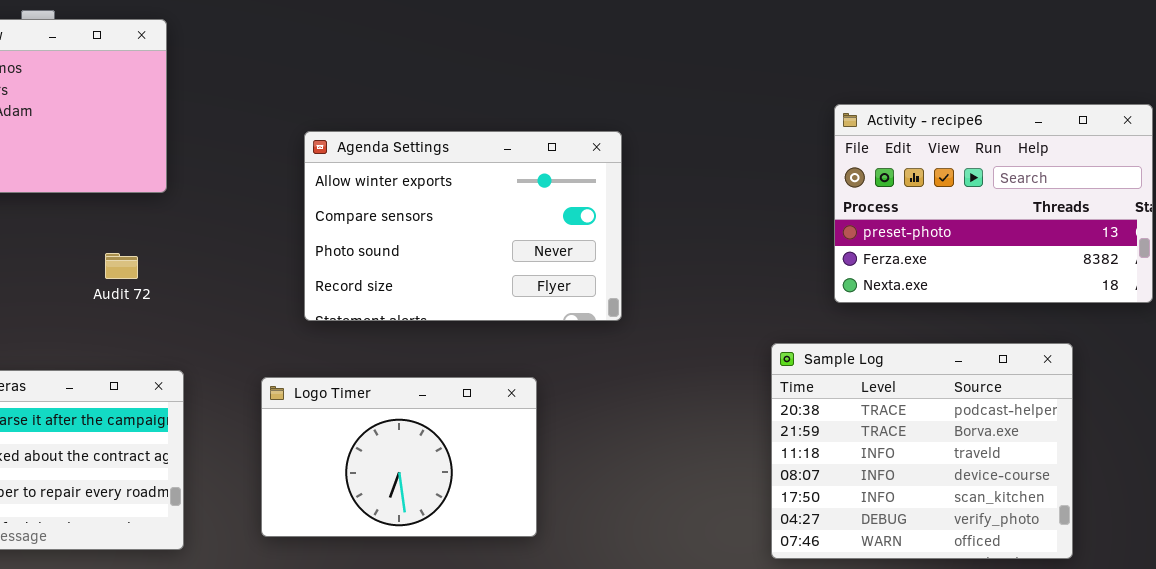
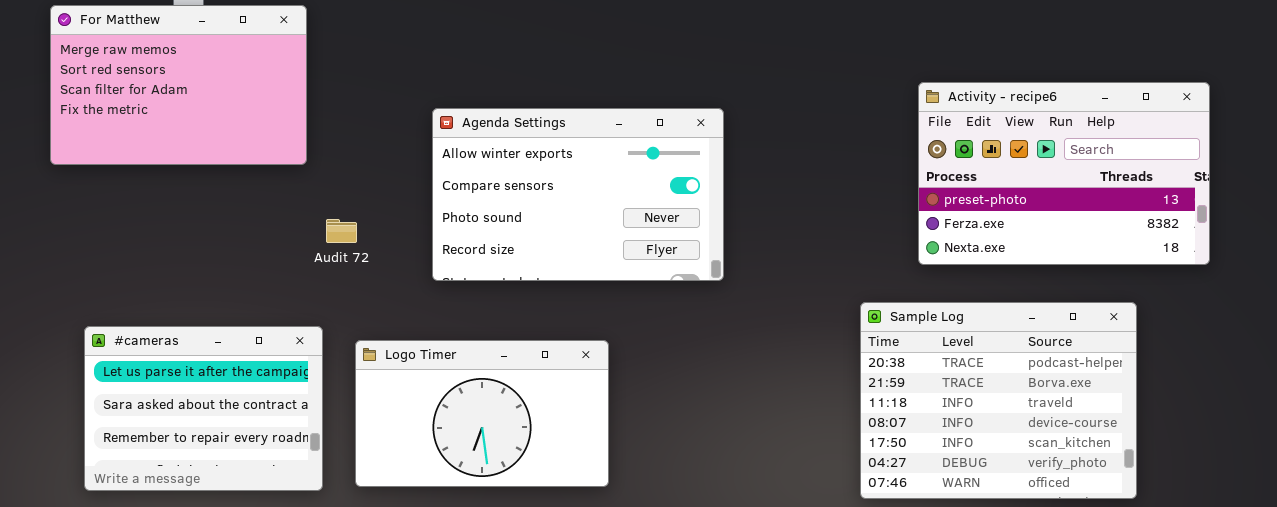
Audit 72: [105,253,138,279] -> [326,219,357,243], moved
Logo Timer: [261,377,537,537] -> [355,340,609,487], moved

